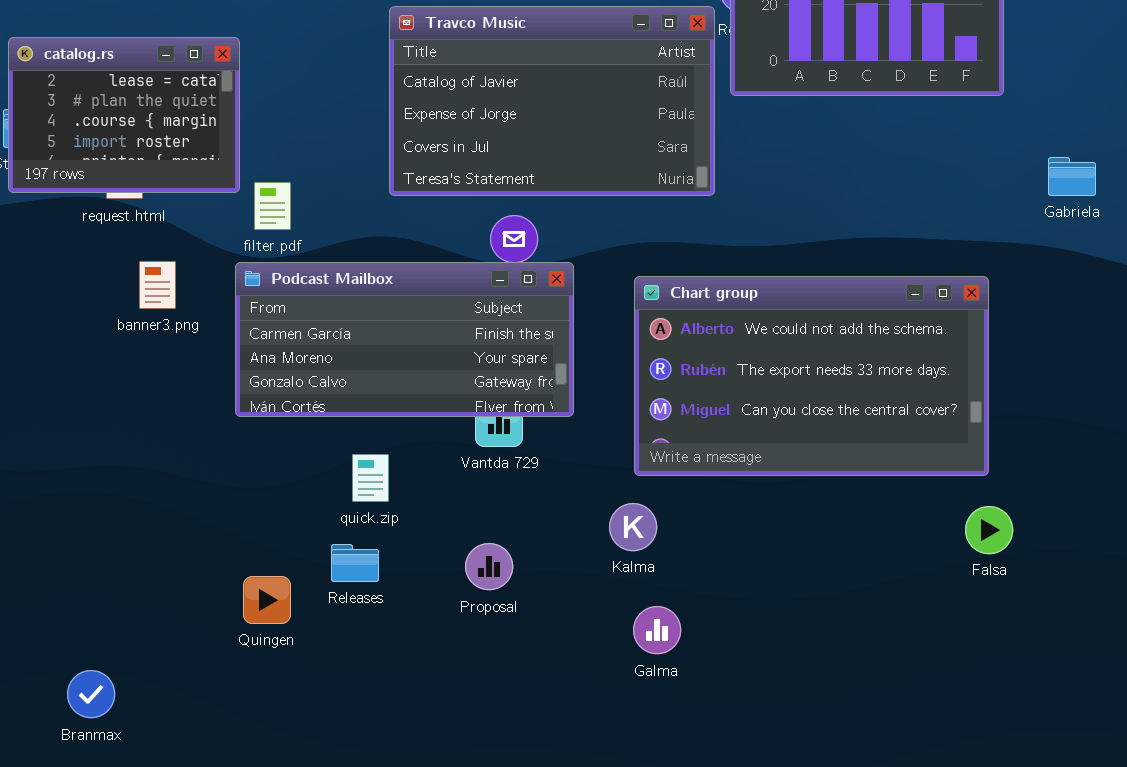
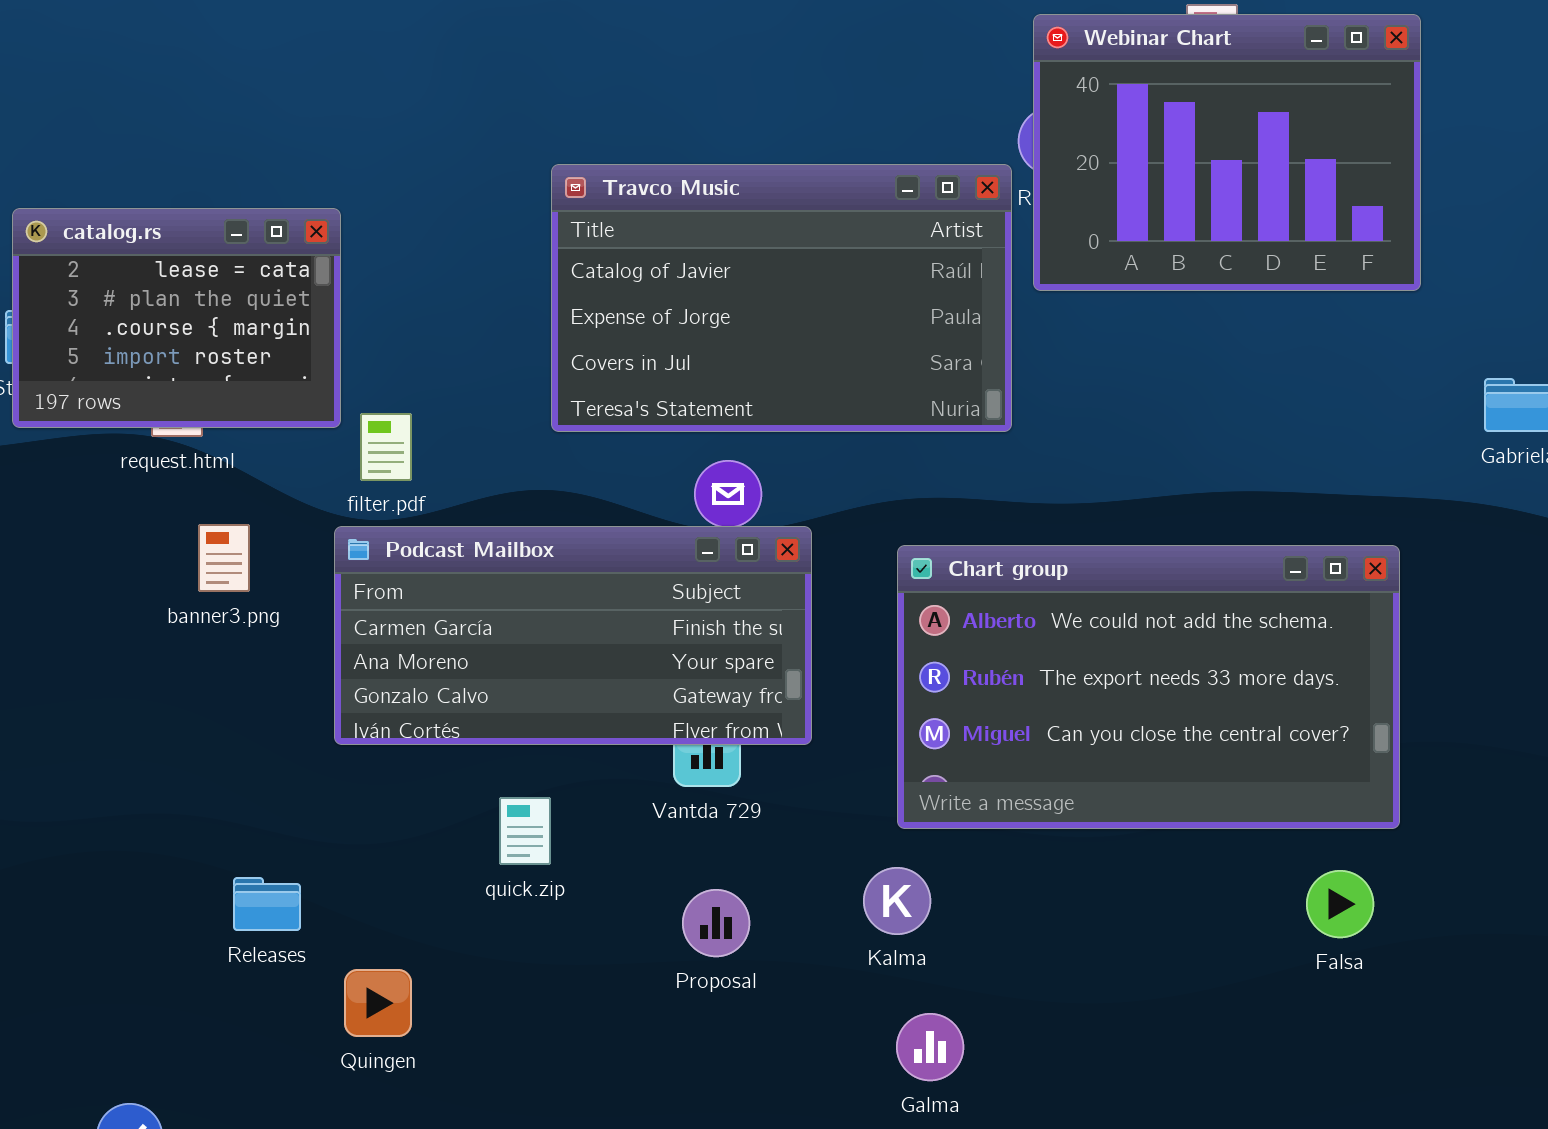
Falsa: [965,506,1013,554] -> [1306,870,1374,938], moved
Proposal: [465,543,513,590] -> [682,889,750,957], moved
Releases: [331,544,379,582] -> [233,877,301,931], moved

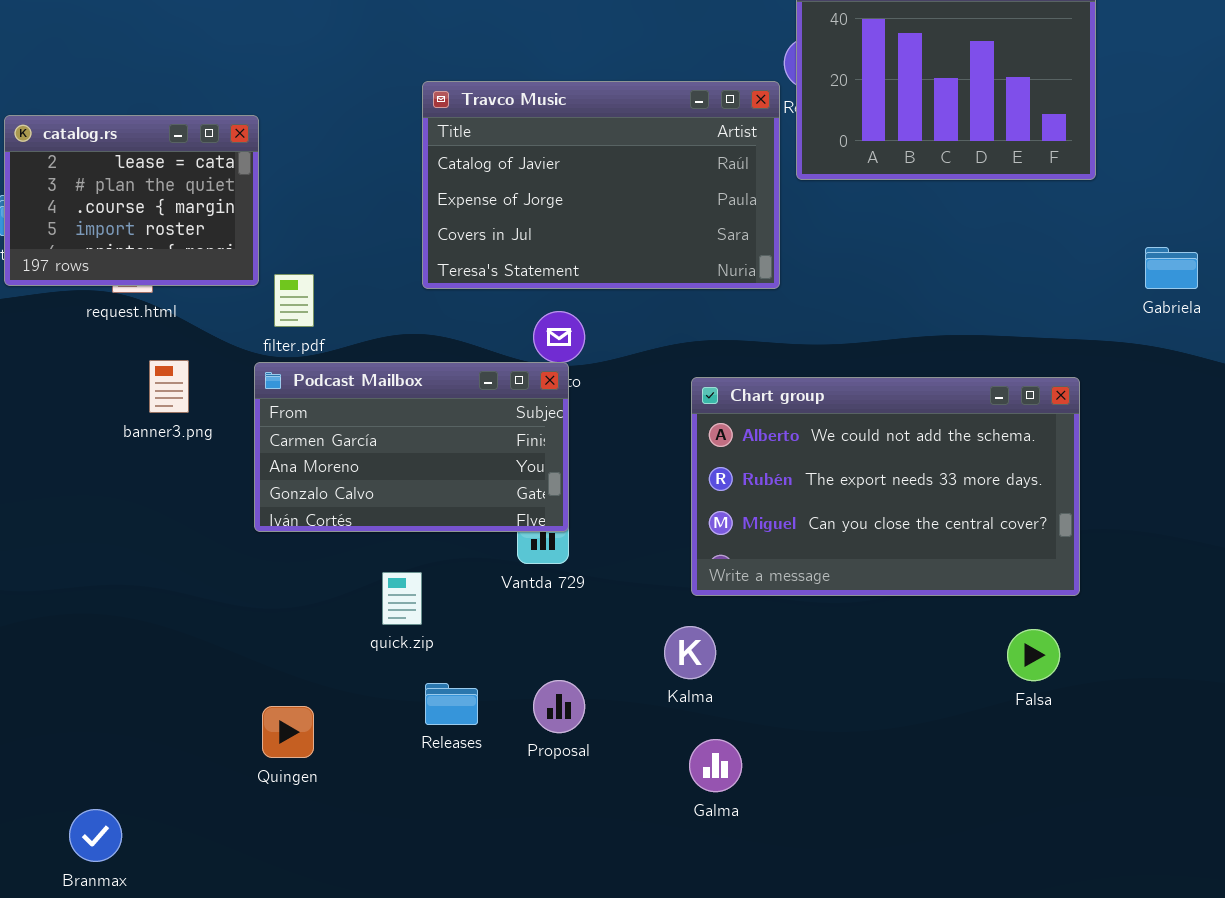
Podcast Mailbox: [334,526,812,745] -> [254,362,569,532], resized
Releases: [233,877,301,931] -> [425,683,478,725], moved
Proposal: [682,889,750,957] -> [533,680,585,733], moved

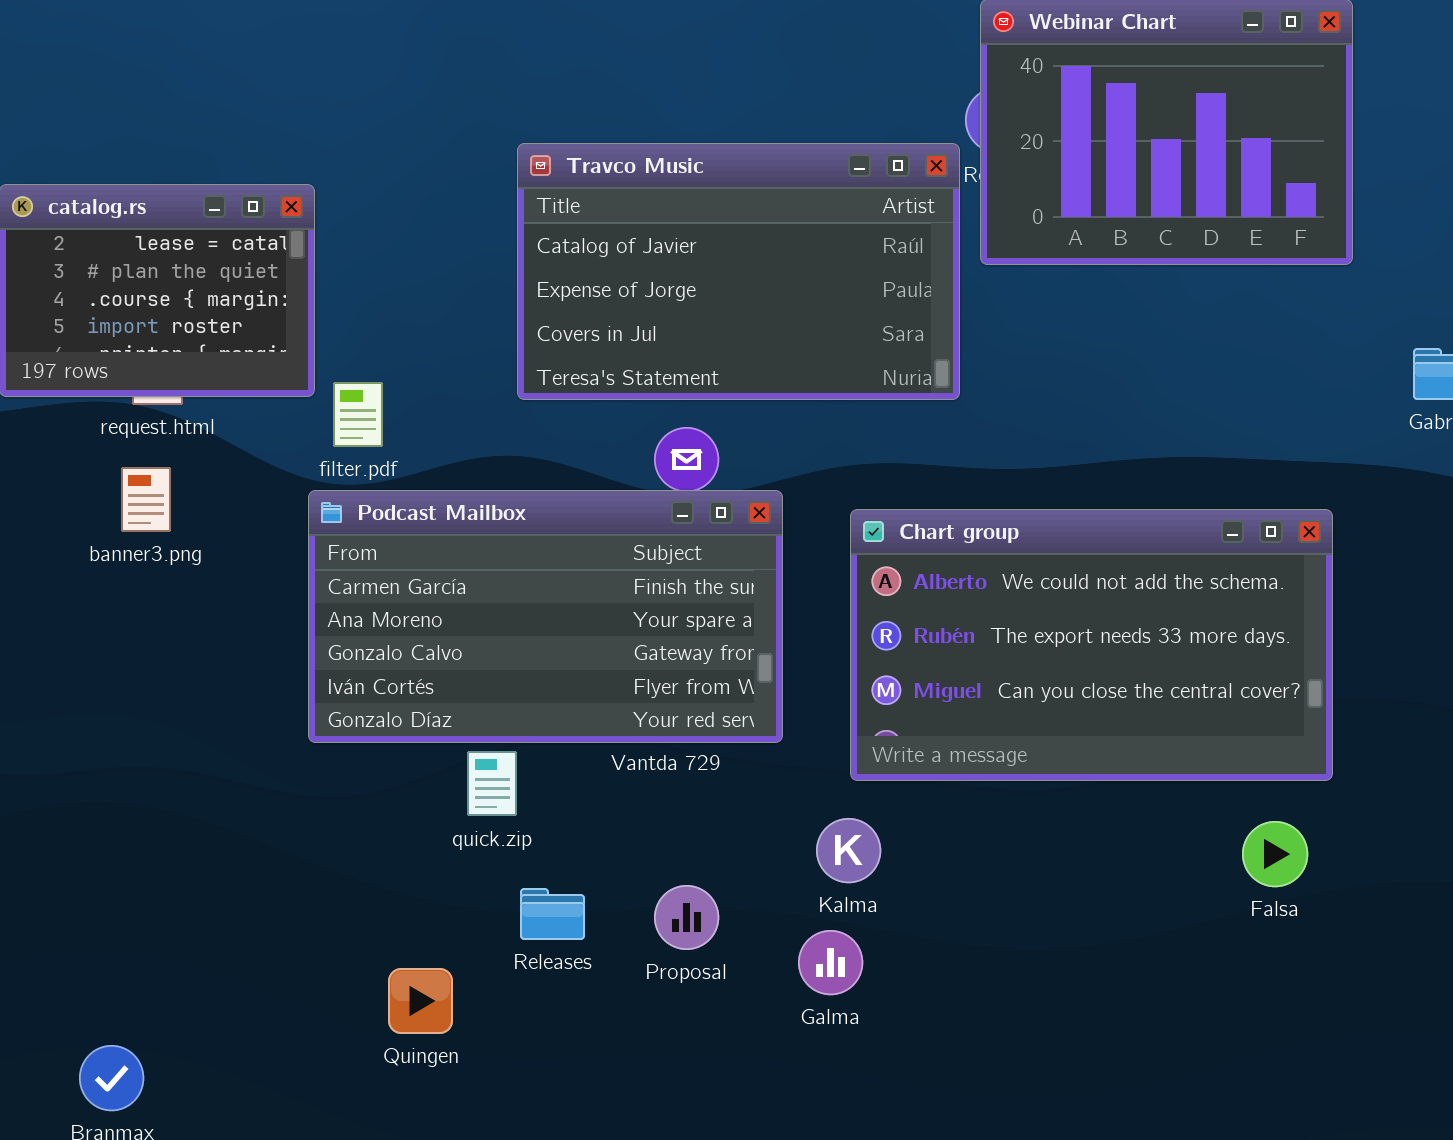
banner3.png: [149,360,189,413] -> [121,467,171,532], moved
Podcast Mailbox: [254,362,569,532] -> [308,490,783,743], resized
Quingen: [262,706,314,758] -> [388,968,453,1034], moved
Galma: [689,739,742,792] -> [798,930,863,995], moved

